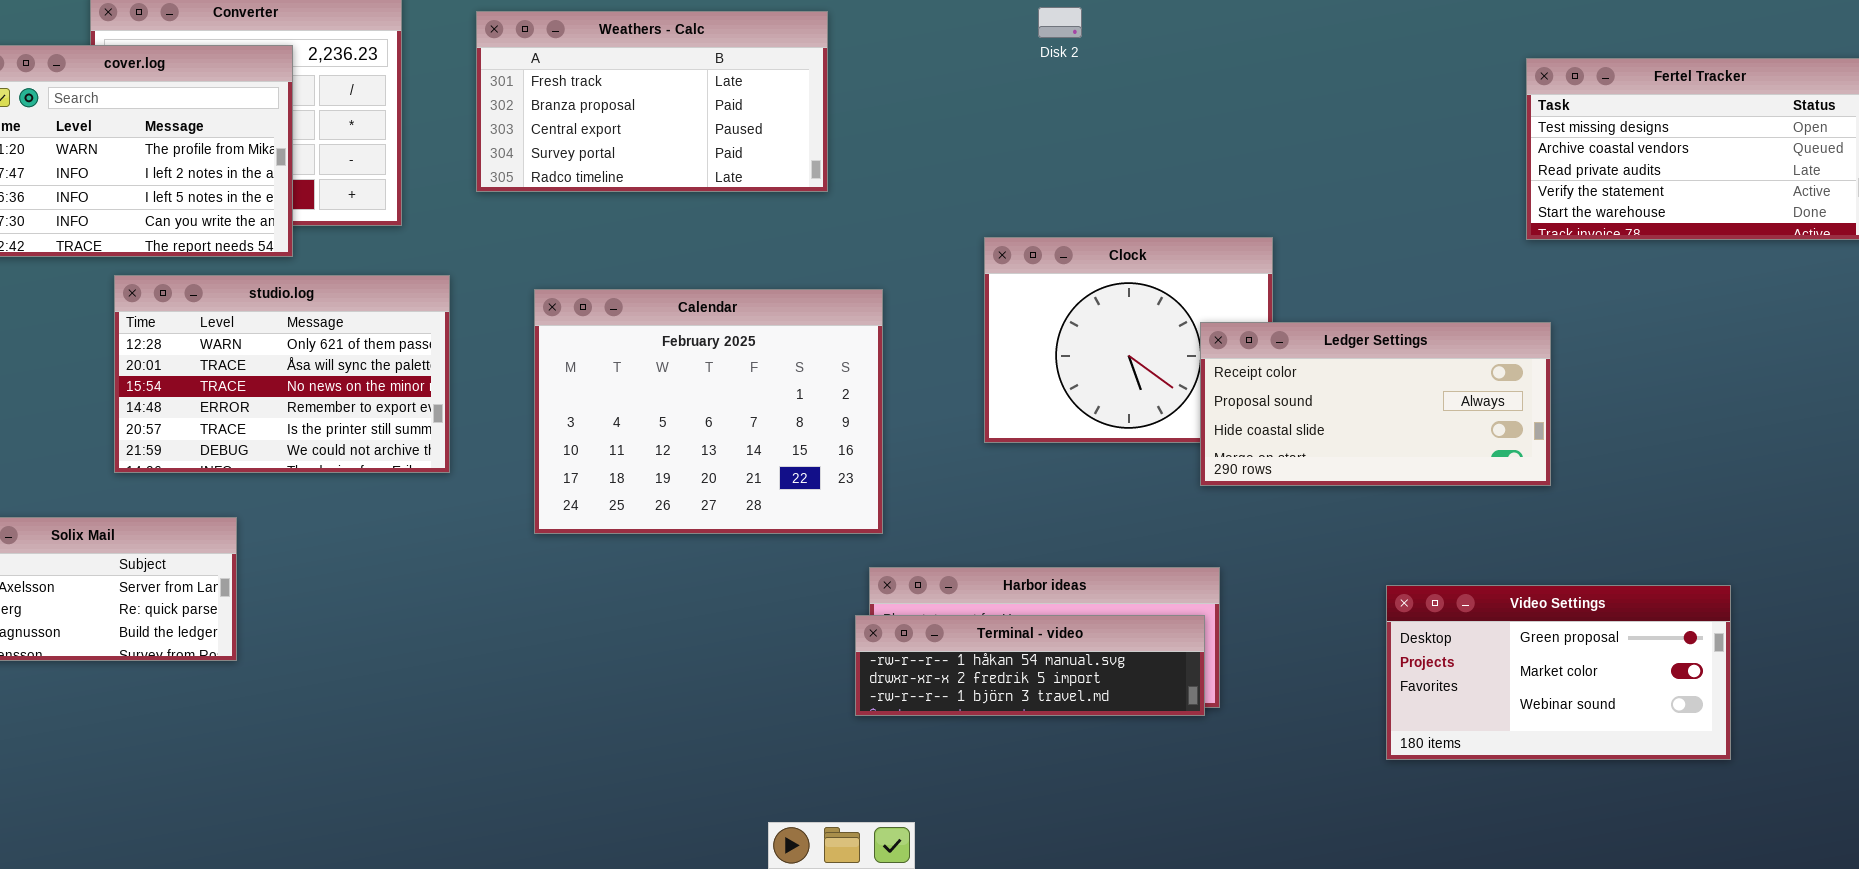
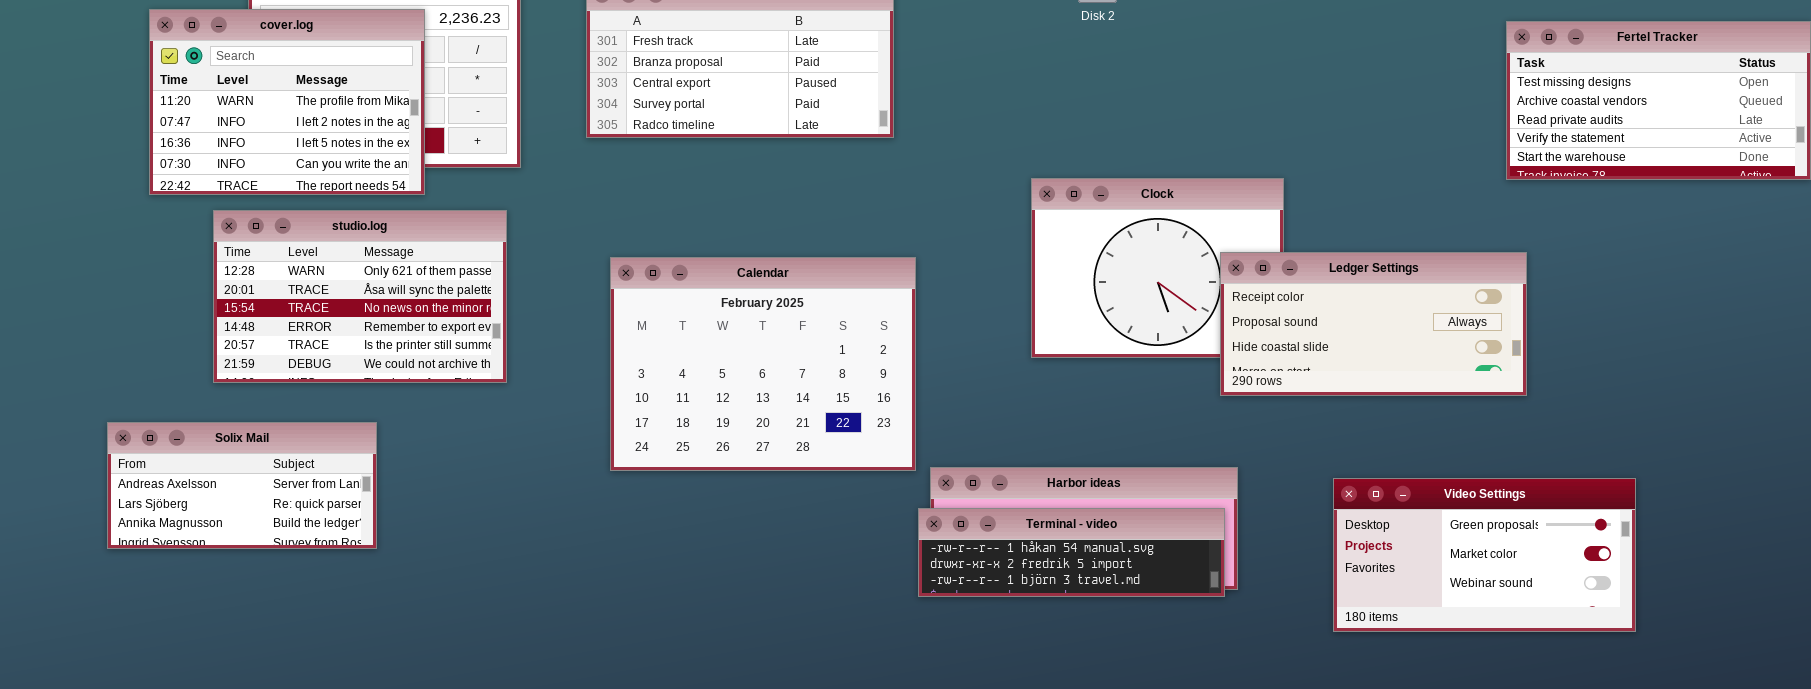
studio.log: [114,275,450,473] -> [213,210,507,383], moved
Calendar: [534,289,883,534] -> [610,257,916,471], moved
Video Settings: [1386,585,1731,760] -> [1333,478,1636,632], moved

